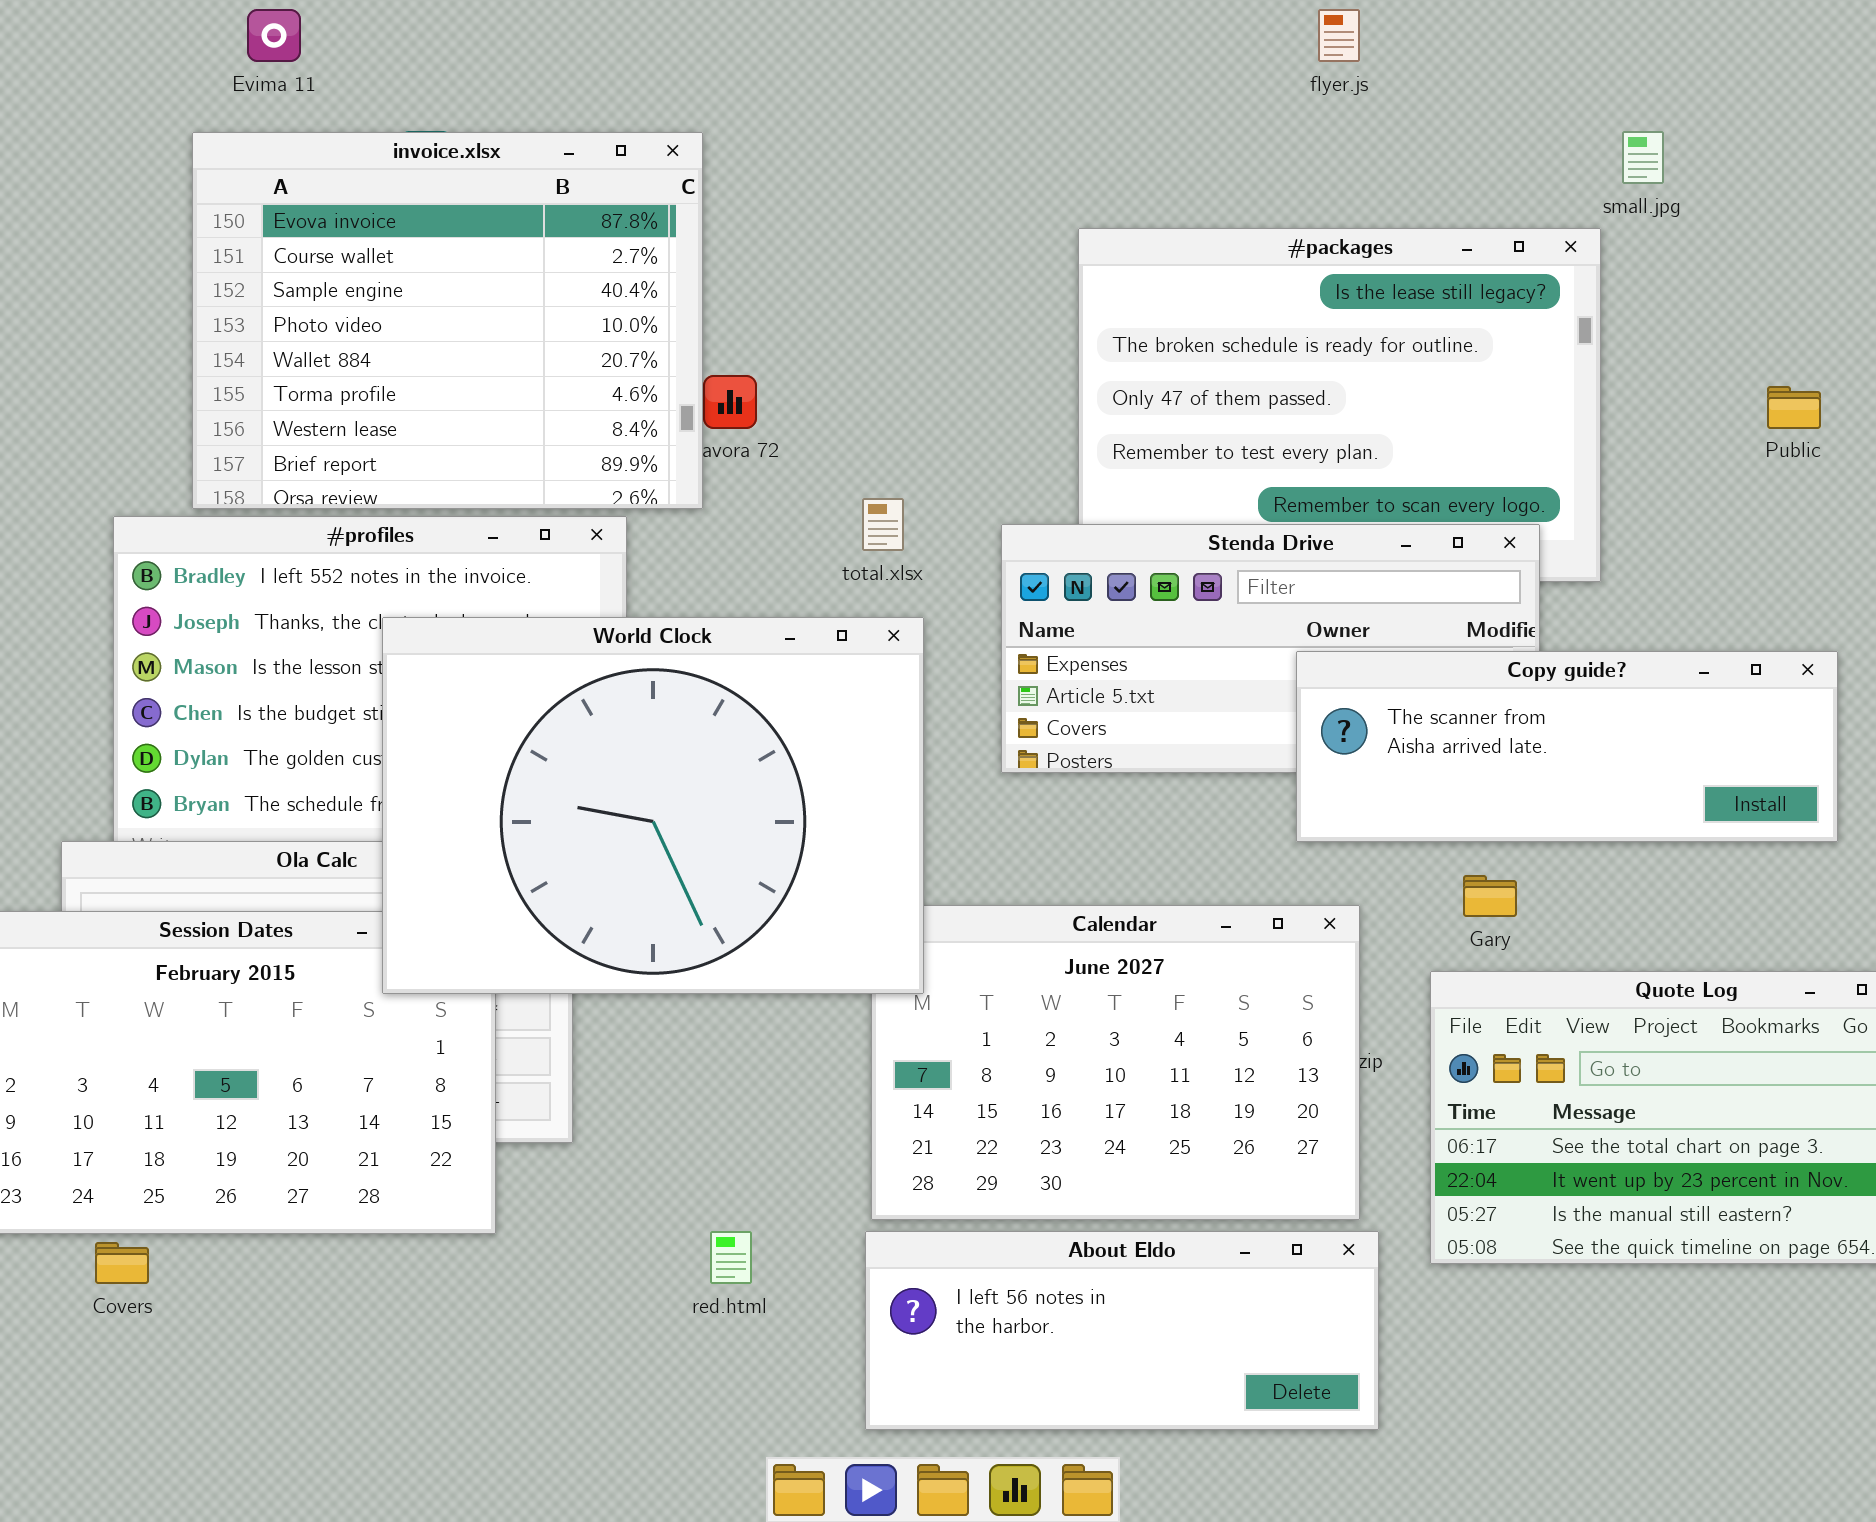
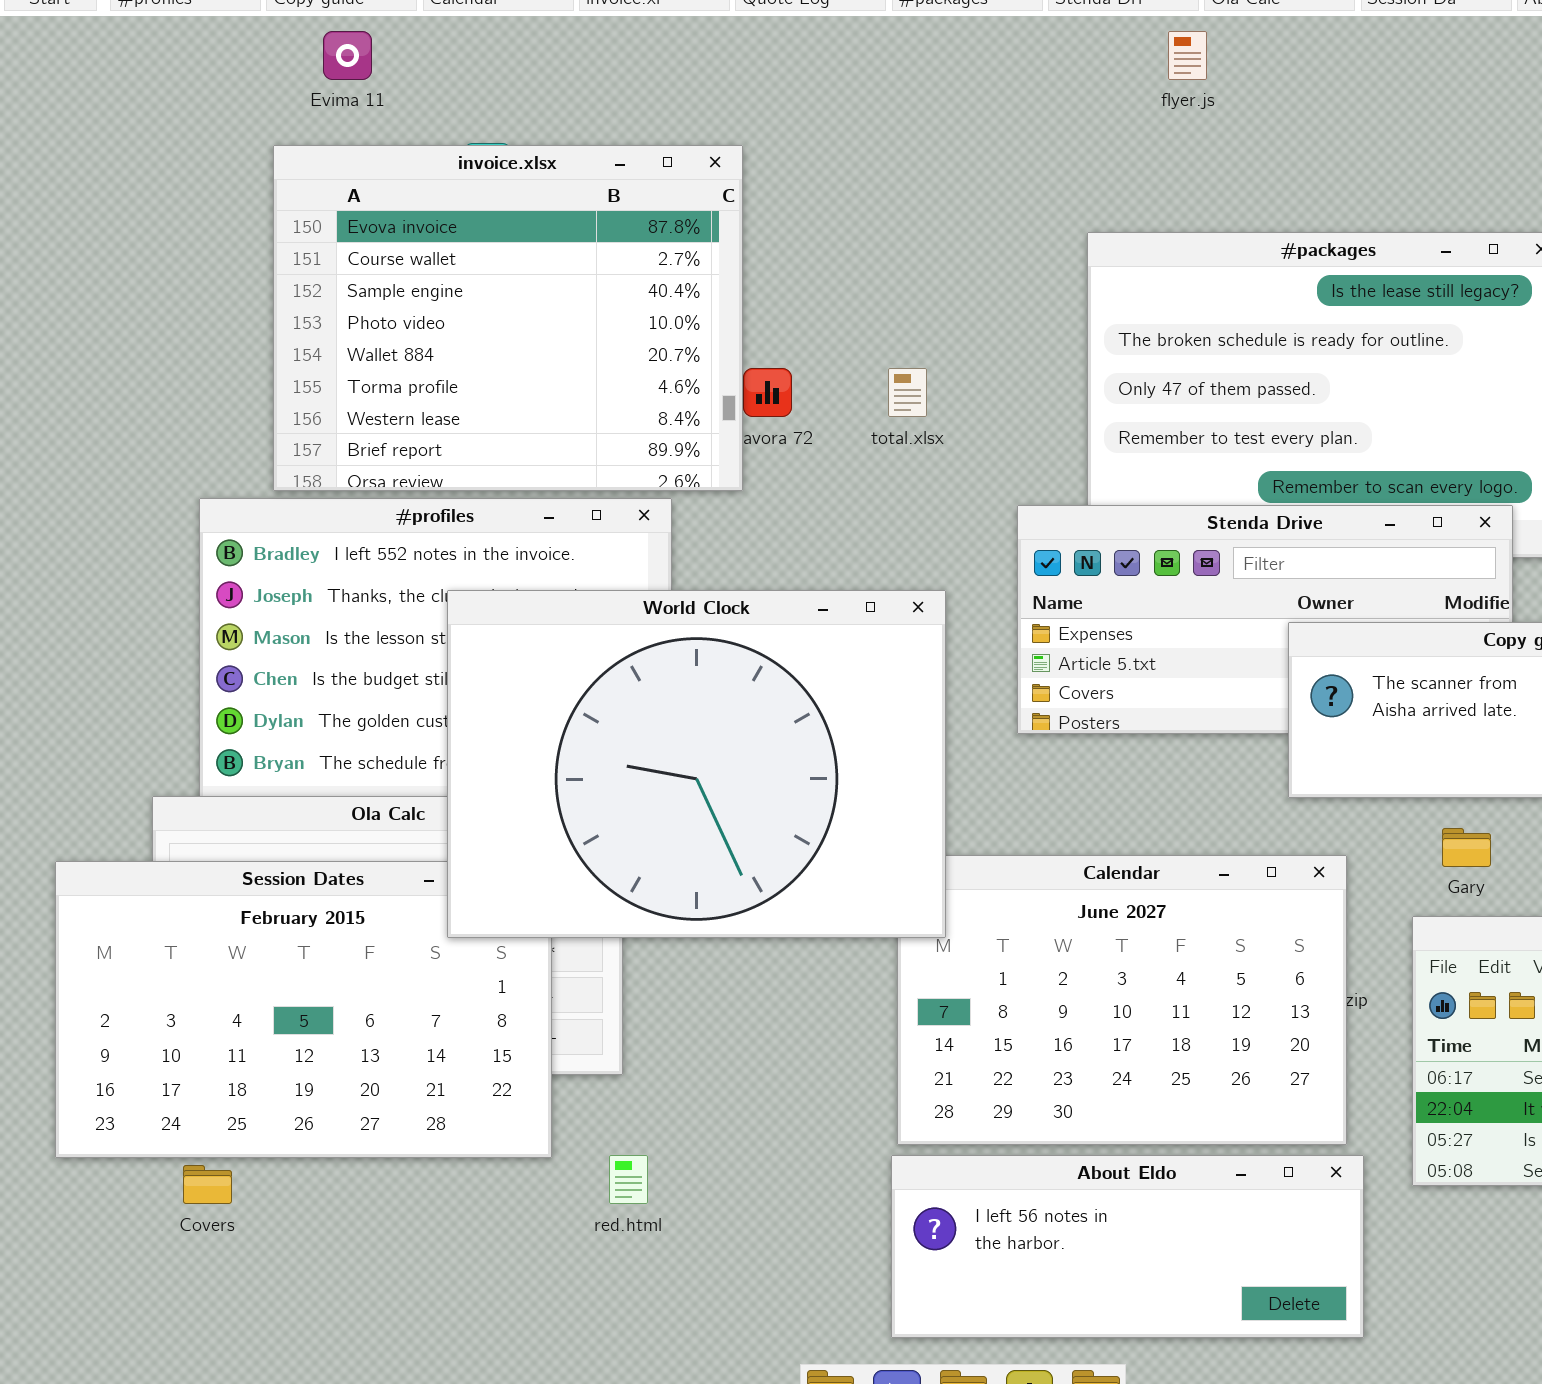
flyer.js: [1318,9,1360,62] -> [1168,31,1207,80], moved
total.xlsx: [862,498,904,551] -> [888,368,927,417], moved
red.html: [710,1231,752,1284] -> [609,1155,648,1204], moved

